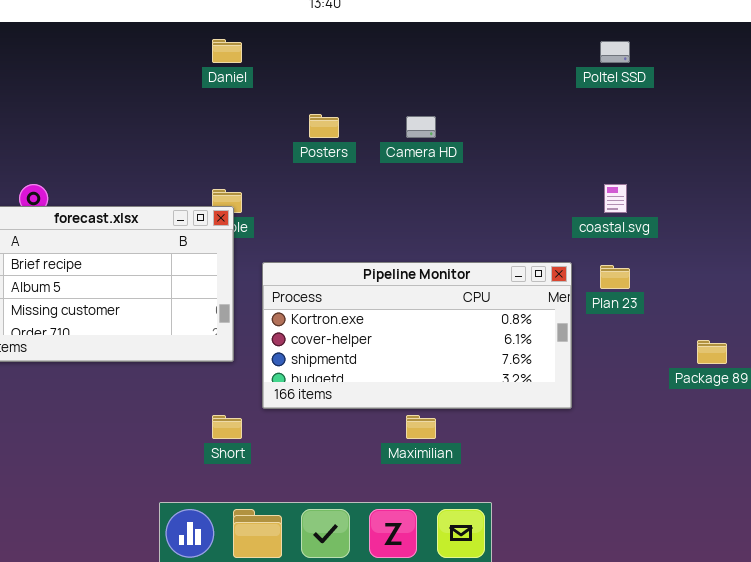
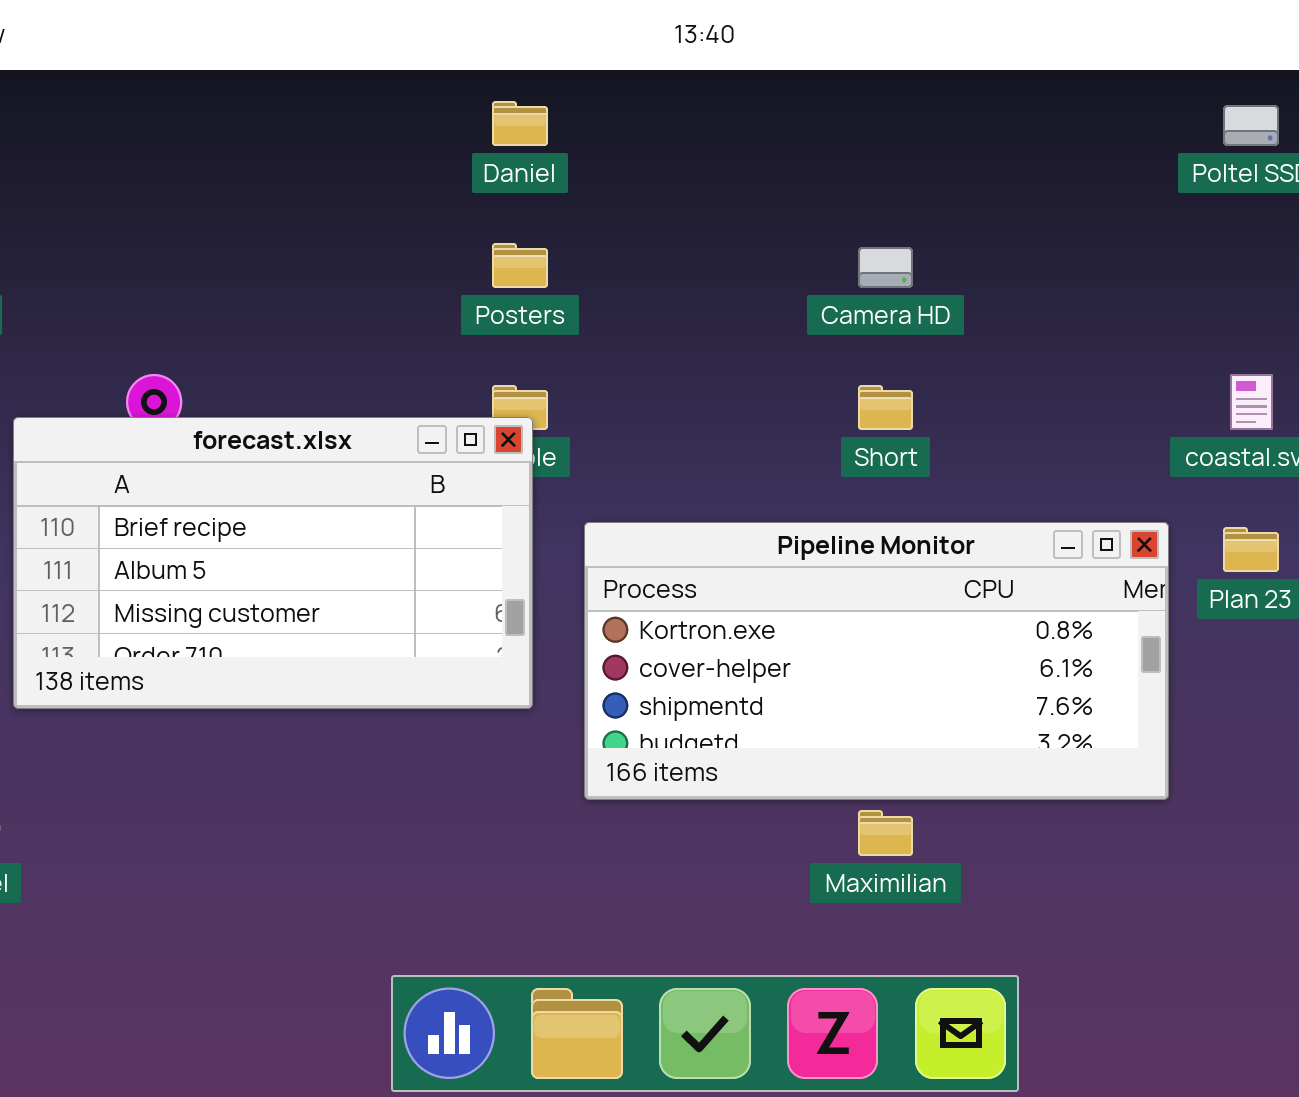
Posters: [309,114,339,138] -> [492,243,548,288], moved
Short: [212,415,242,439] -> [858,385,913,430], moved

